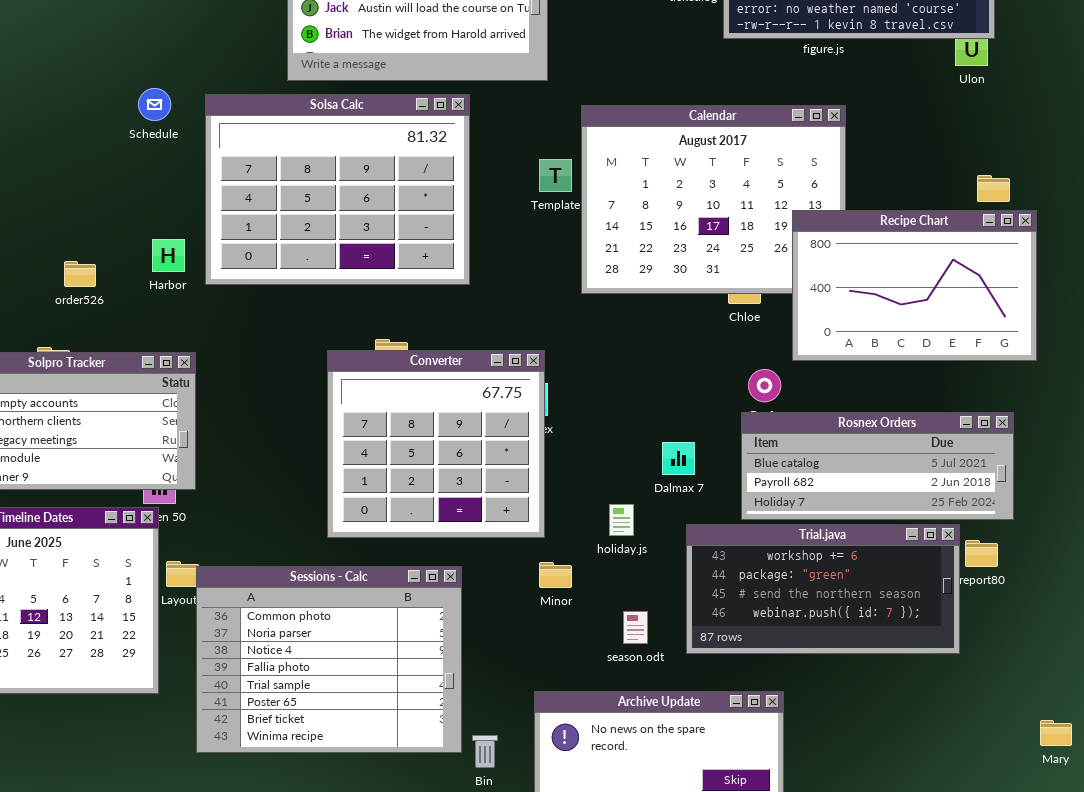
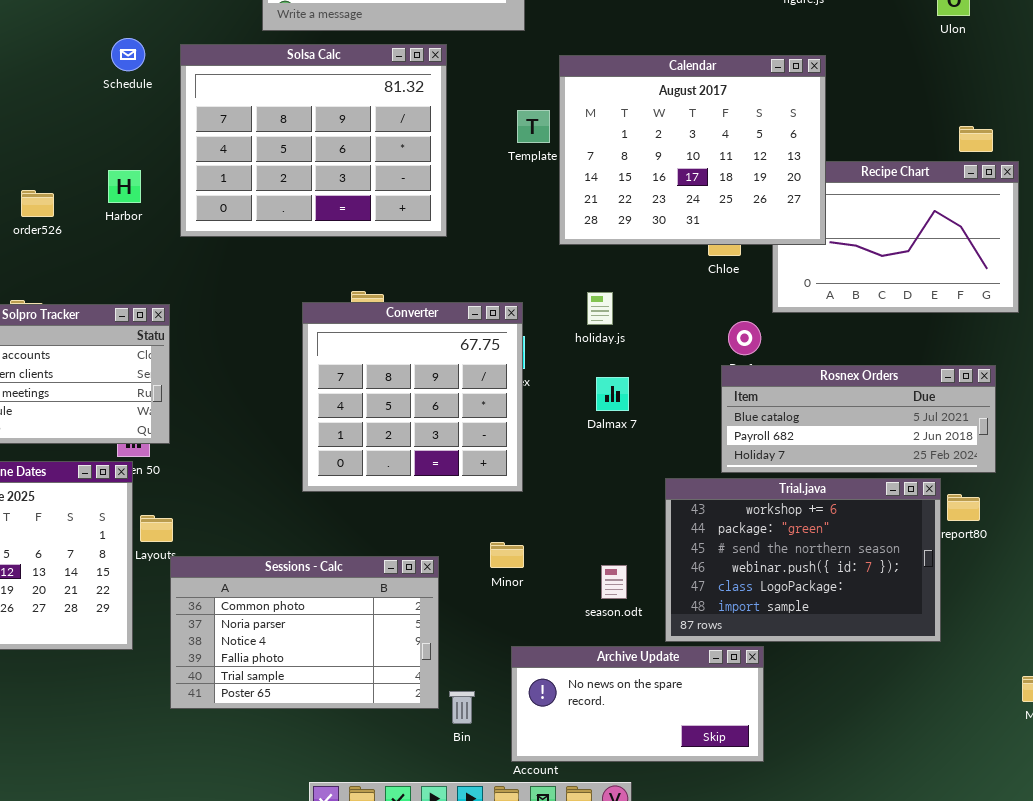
Calendar: [581,105,846,294] -> [559,55,826,245], raised
Harbor: [152,239,185,272] -> [108,170,141,203], moved
order526: [64,261,96,287] -> [21,190,54,217], moved
Dalmax 7: [662,442,695,475] -> [596,377,629,411], moved
holiday.js: [609,504,634,536] -> [587,292,613,325], moved
Trial.java: [686,524,960,654] -> [665,478,941,642], resized
Minor: [539,562,572,588] -> [490,542,524,568], moved
Sessions - Calc: [196,566,462,753] -> [170,556,439,709], resized

